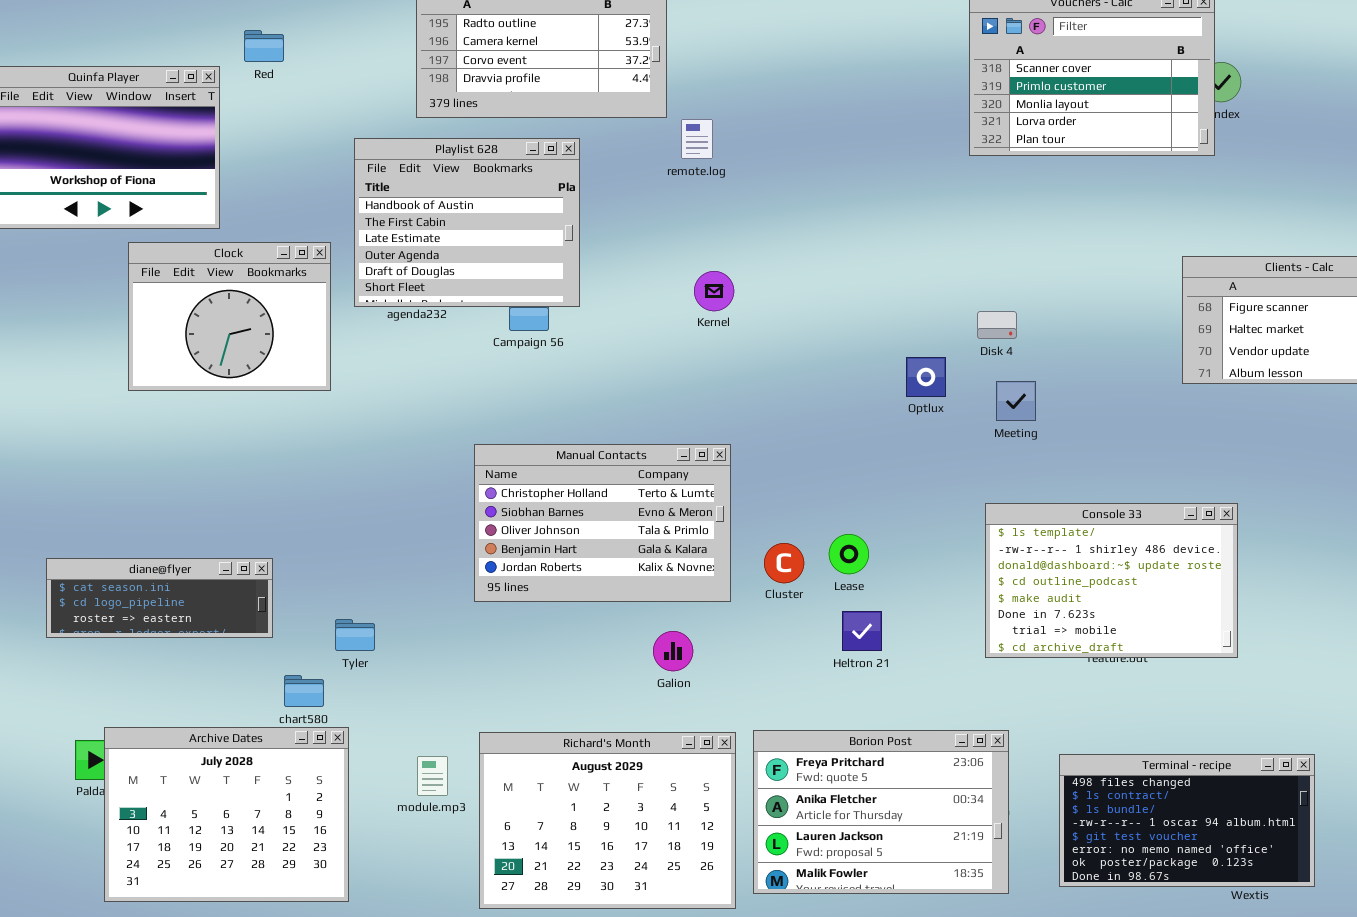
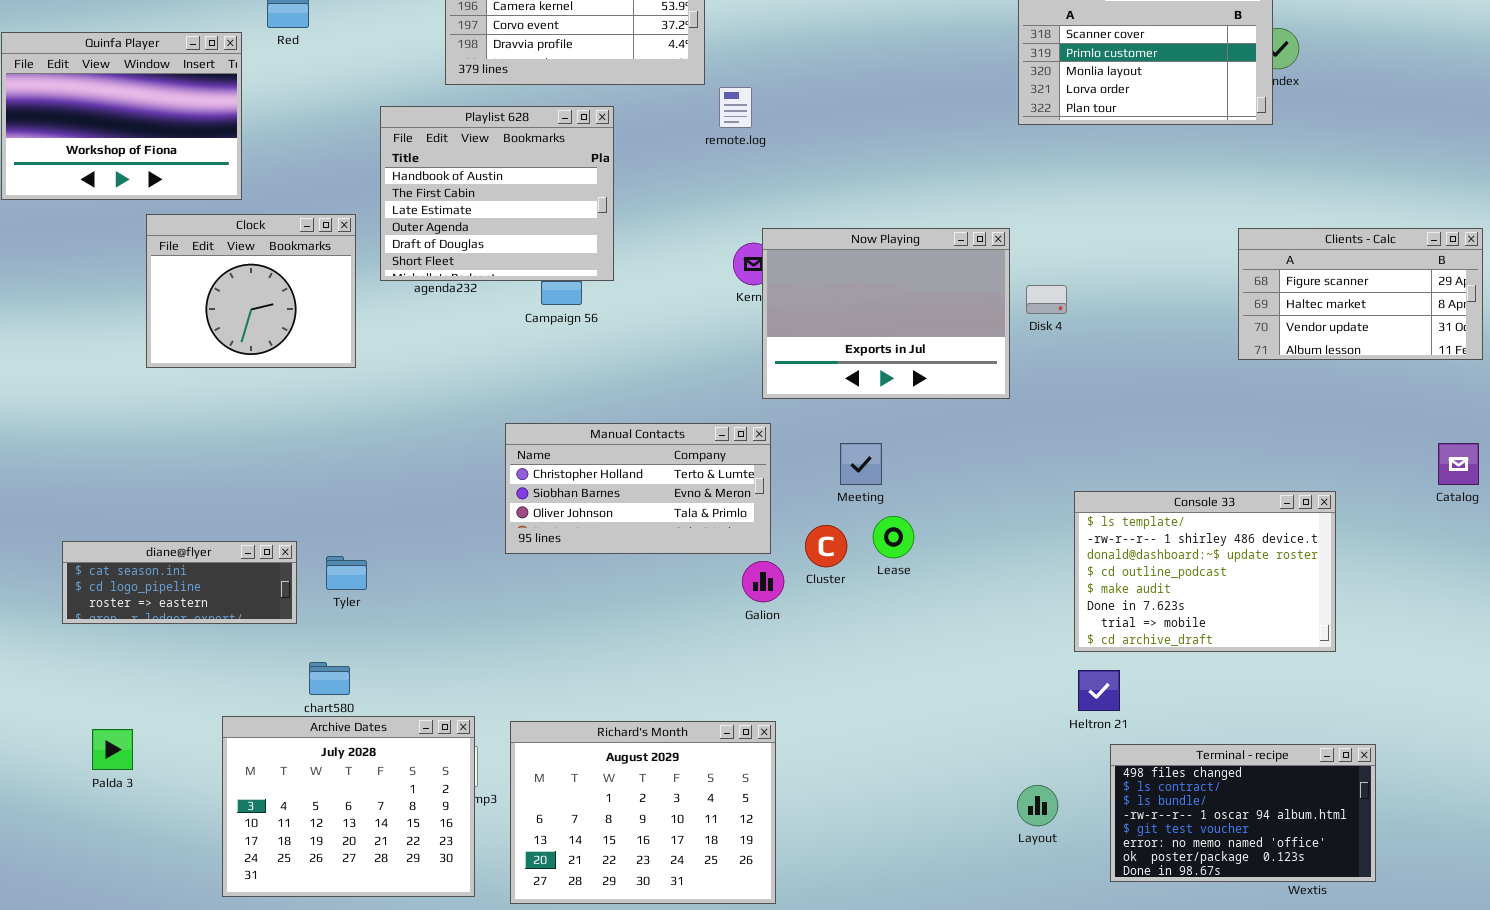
Now Playing: none -> [762,228,1010,399], opened
Meeting: [996,381,1036,421] -> [840,443,882,485], moved
Manual Contacts: [474,444,731,602] -> [505,423,771,554], resized
Console 33: [985,503,1238,658] -> [1074,491,1336,652], moved
Heltron 21: [842,611,882,651] -> [1078,670,1120,711], moved
Tyler: [335,619,375,651] -> [326,556,367,590], moved
Galion: [653,631,693,671] -> [742,561,784,602], moved
Archive Dates: [104,727,349,902] -> [222,716,475,897], moved
Borion Post: [753,730,1009,894] -> none, closed

